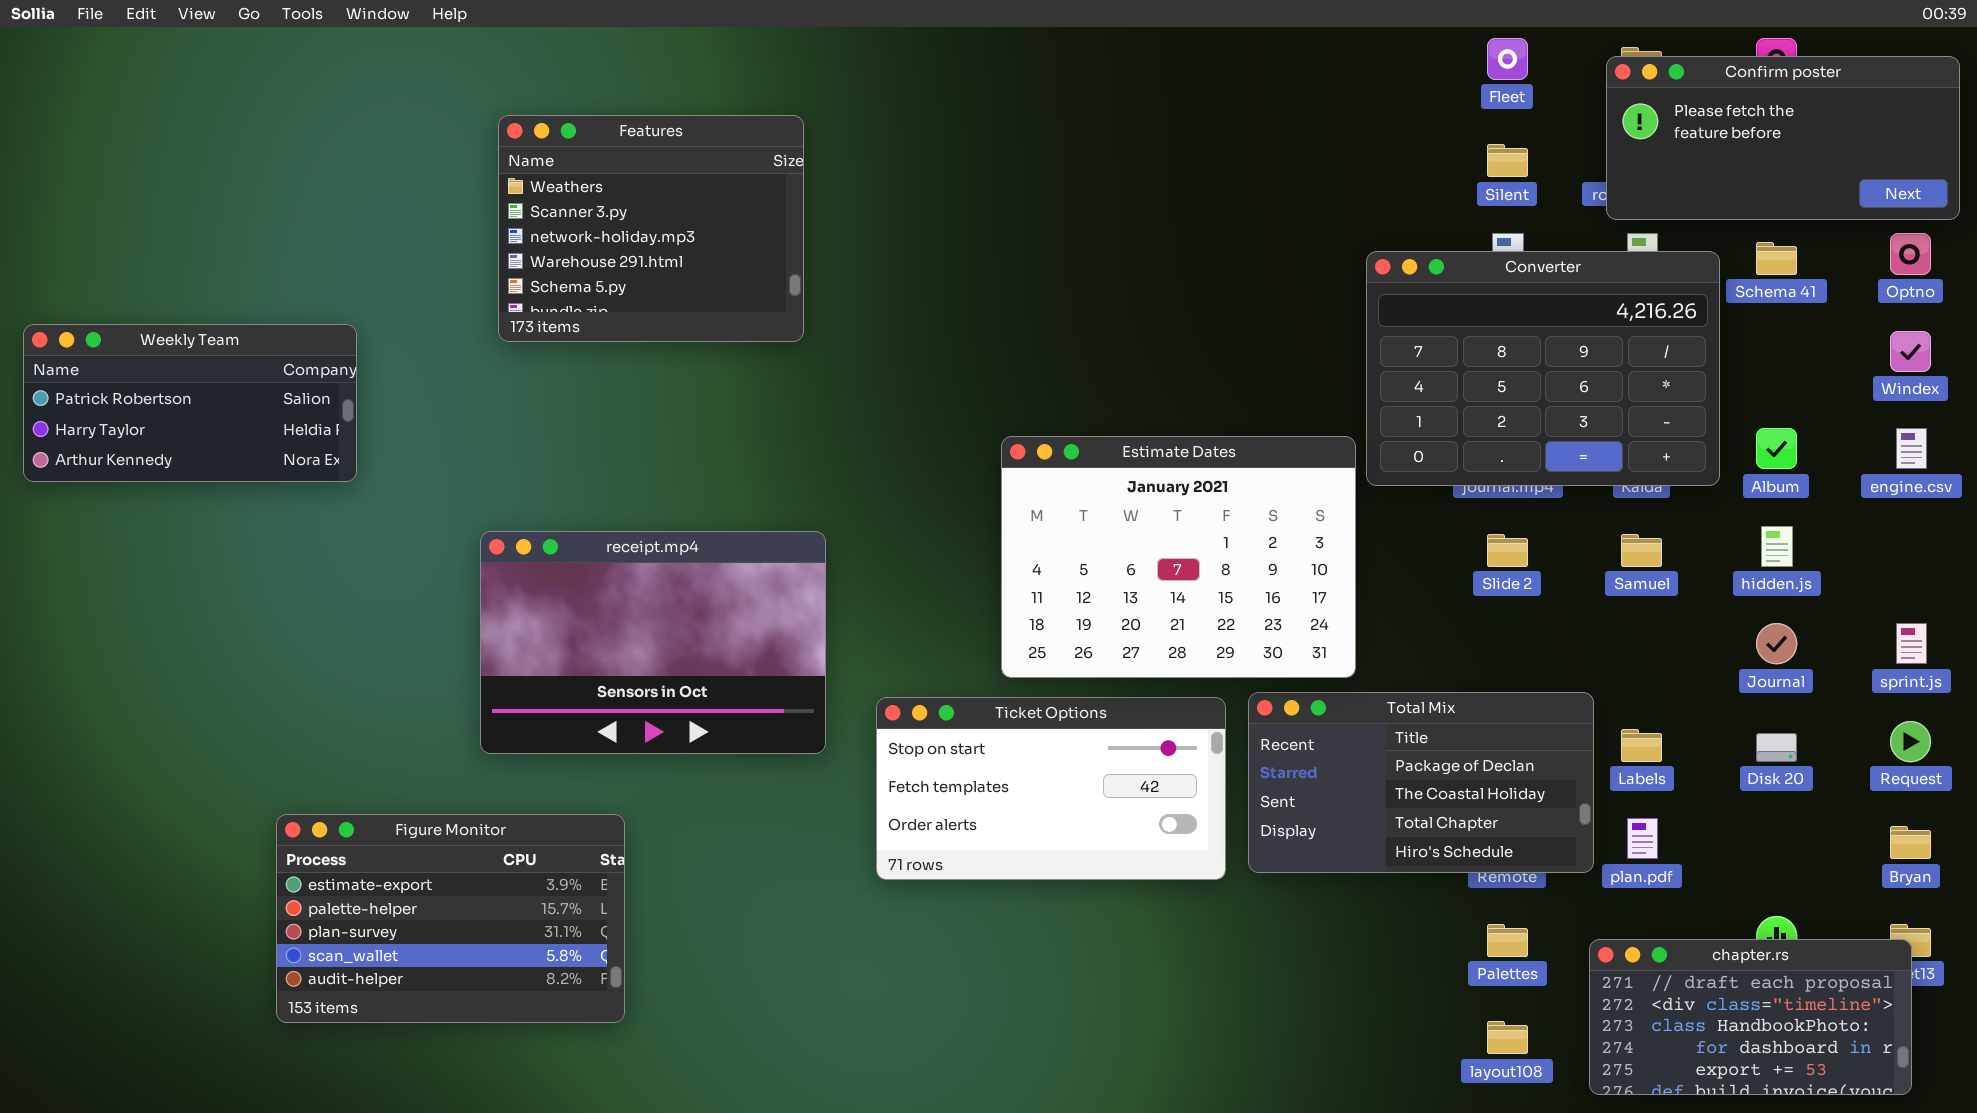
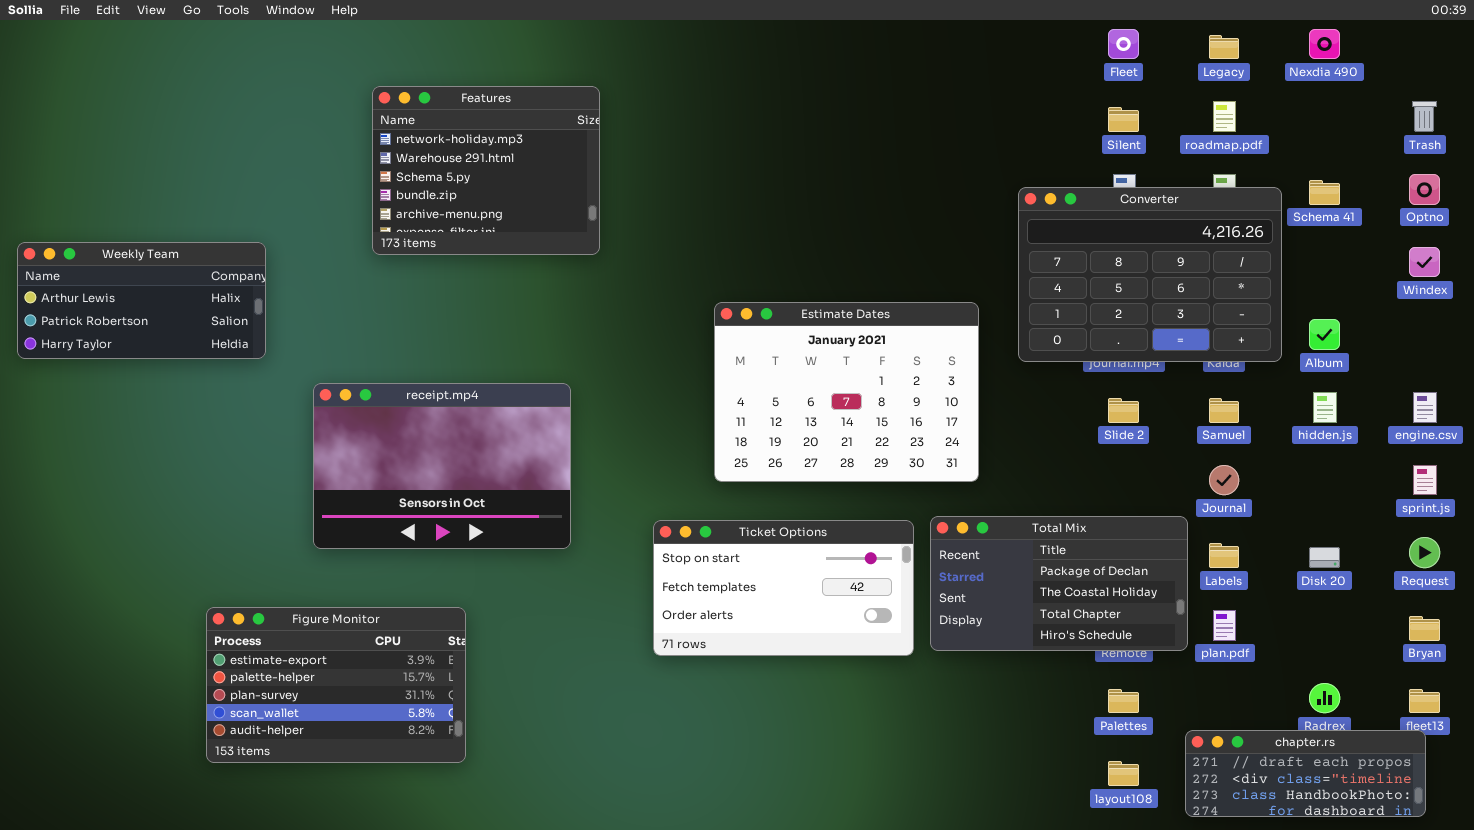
Confirm poster: [1606,56,1960,220] -> none, closed
Features: [498,115,804,342] -> [372,86,600,255], scrolled down 2 rows
Weekly Team: [23,324,357,482] -> [17,242,266,359], scrolled up 1 row
engine.csv: [1896,428,1927,469] -> [1413,392,1437,423], moved
Estimate Dates: [1001,436,1356,678] -> [714,302,979,482], moved
receipt.mp4: [480,531,826,754] -> [313,383,571,549], moved
Journal: [1756,623,1797,664] -> [1209,465,1239,495], moved
chapter.rs: [1589,939,1912,1095] -> [1185,730,1426,817], resized

